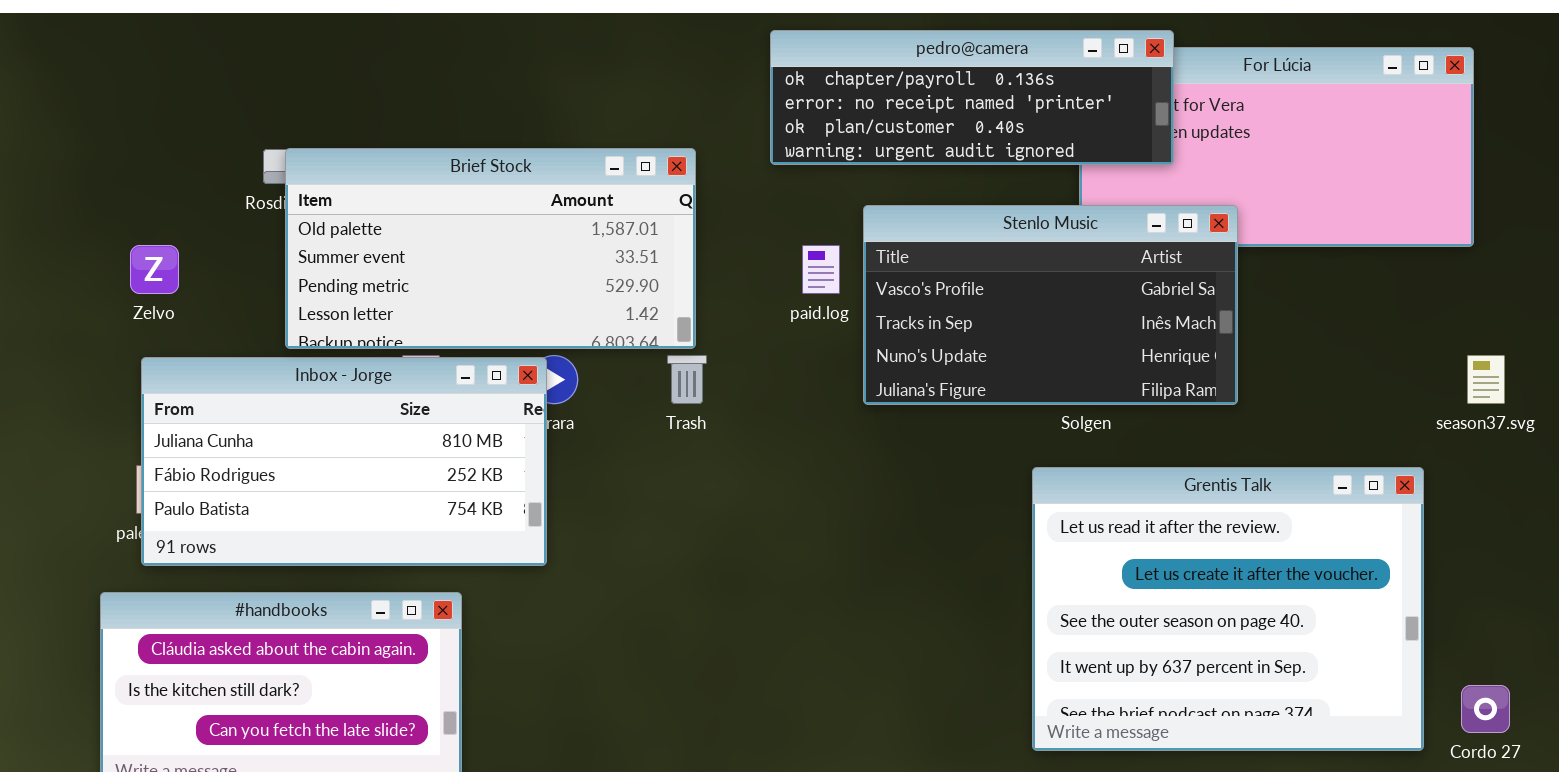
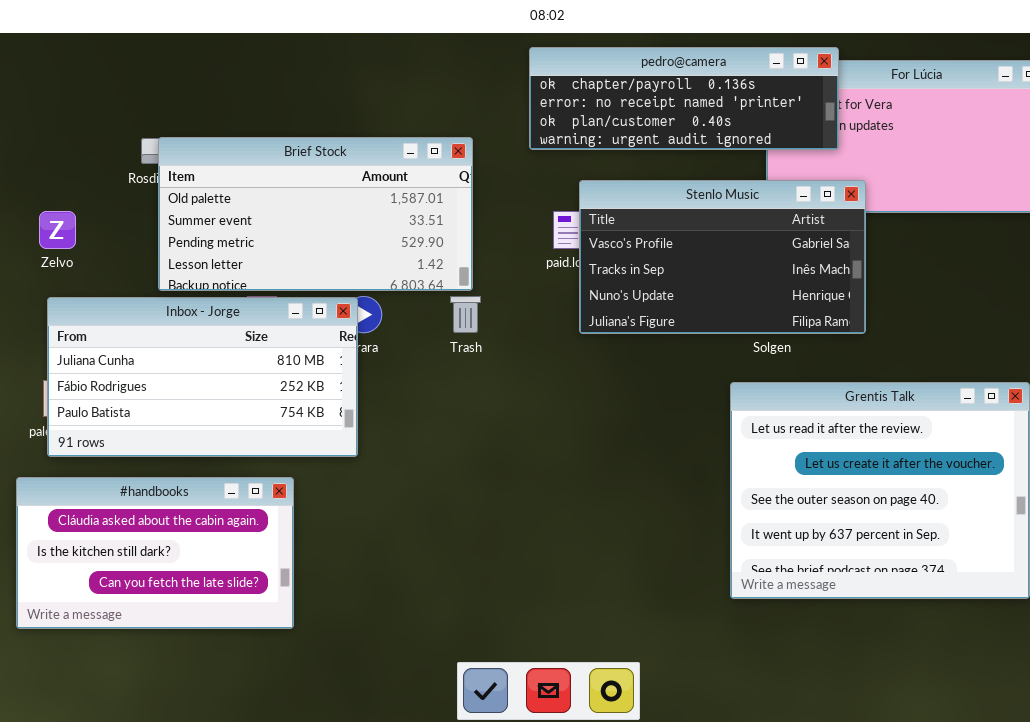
Stenlo Music: [863,205,1238,405] -> [579,180,866,334], moved

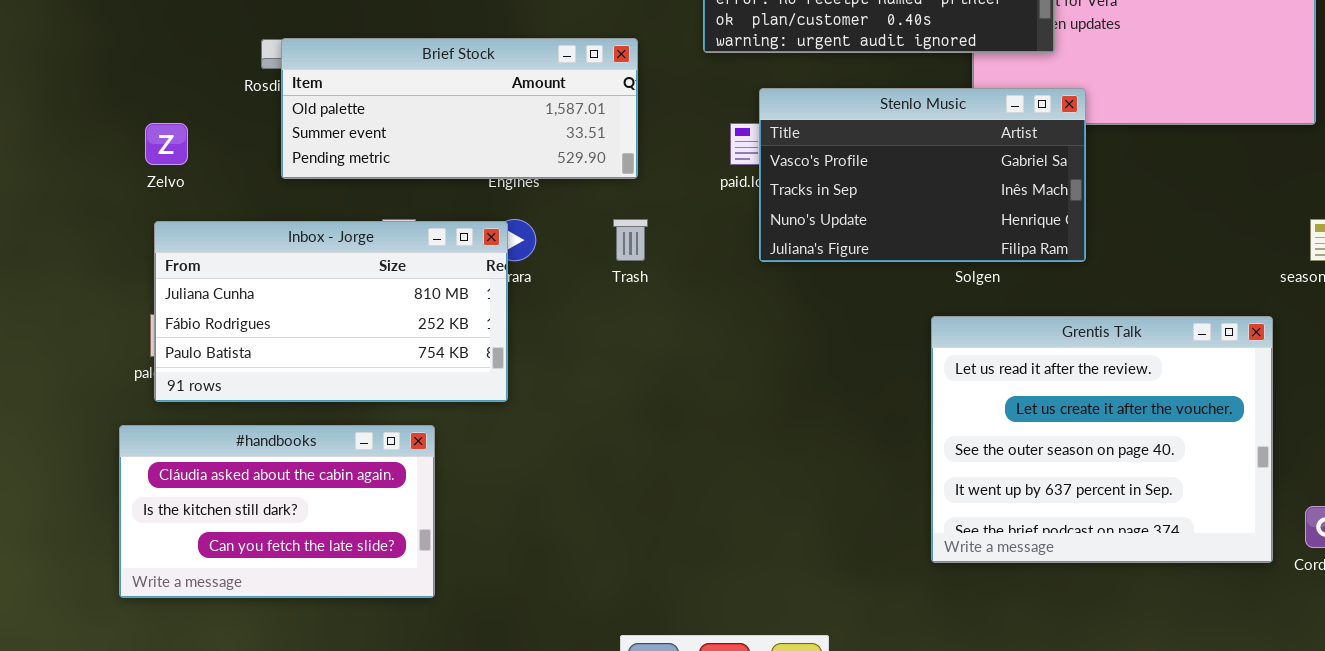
Brief Stock: [158,137,473,291] -> [281,38,638,179], resized

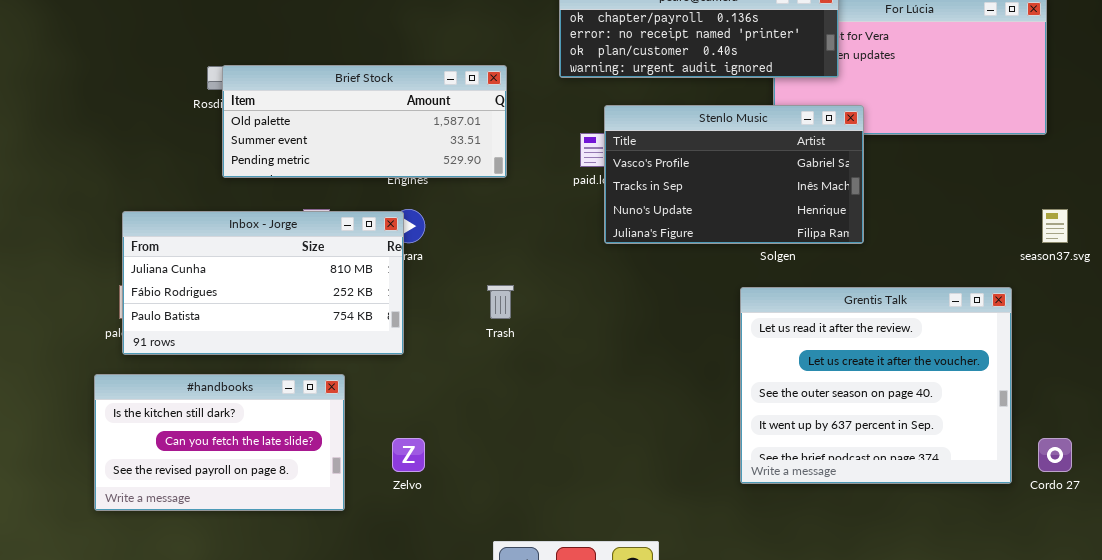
Zelvo: [145,123,188,165] -> [392,438,425,472], moved
Trash: [613,219,648,261] -> [487,285,514,319], moved
#handbooks: [119,425,435,598] -> [94,374,345,511], scrolled down 1 row

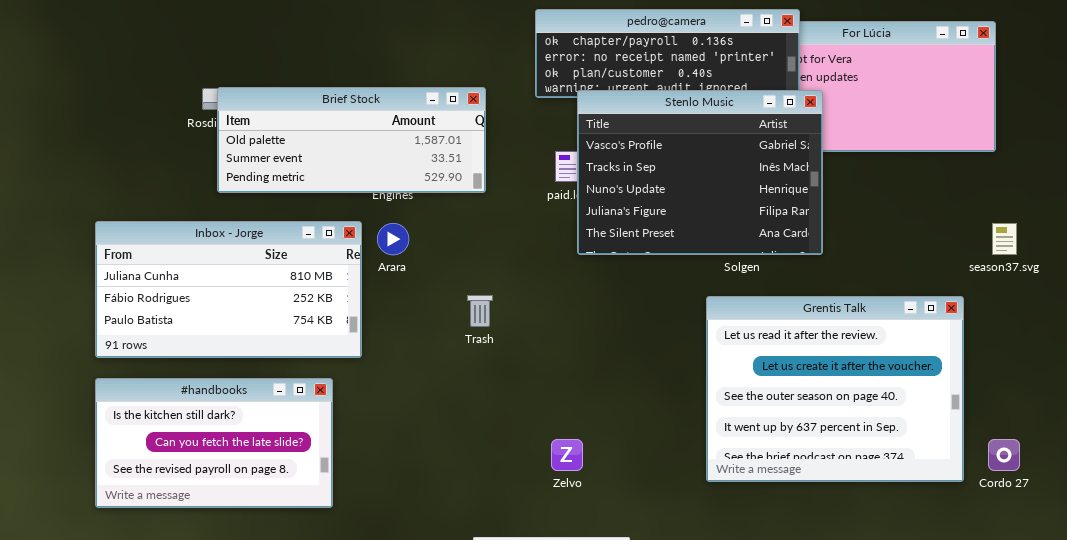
Stenlo Music: [604,105,864,244] -> [577,90,823,255], resized
Inbox - Jorge: [122,211,404,355] -> [95,221,362,358], moved
Zelvo: [392,438,425,472] -> [551,439,583,471], moved

